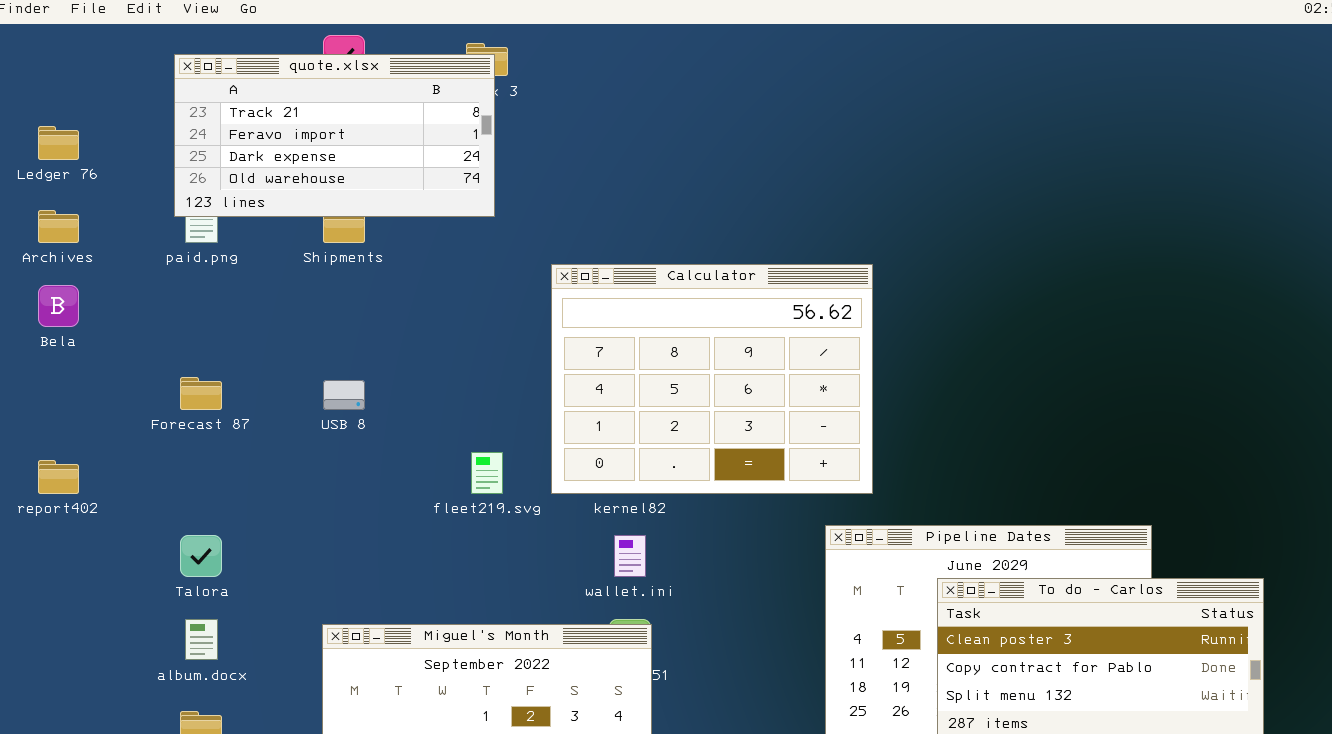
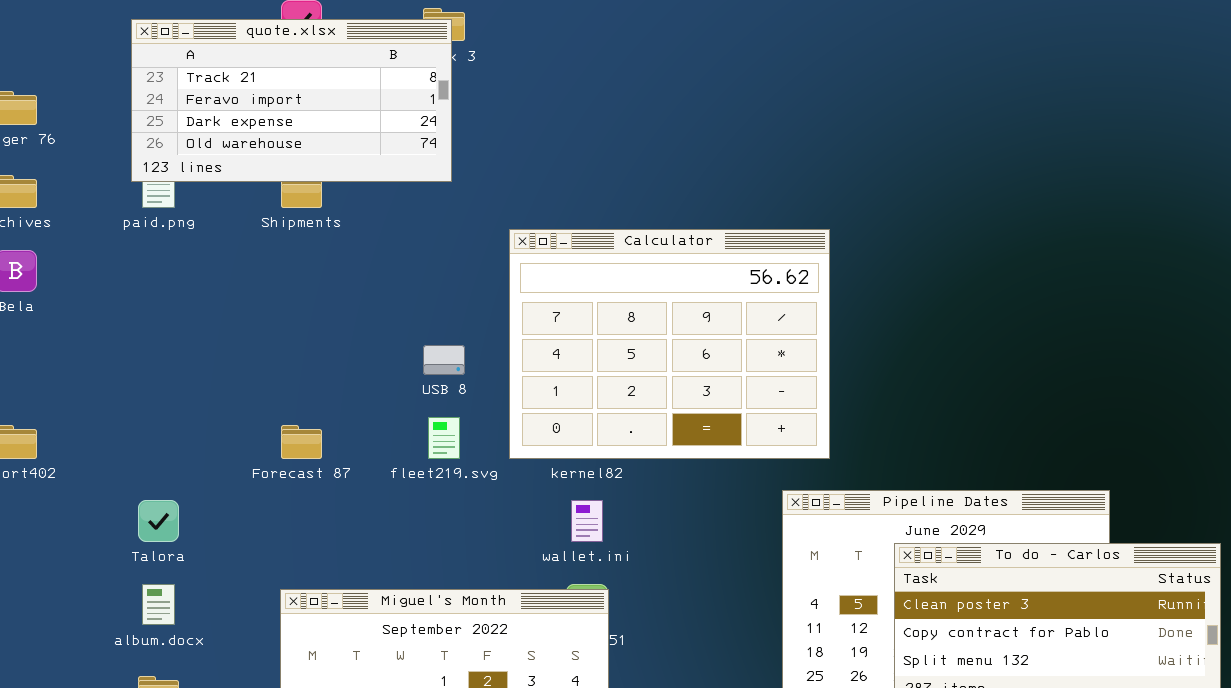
Forecast 87: [180,377,222,410] -> [281,425,322,459], moved
USB 8: [323,380,365,410] -> [423,345,465,375], moved

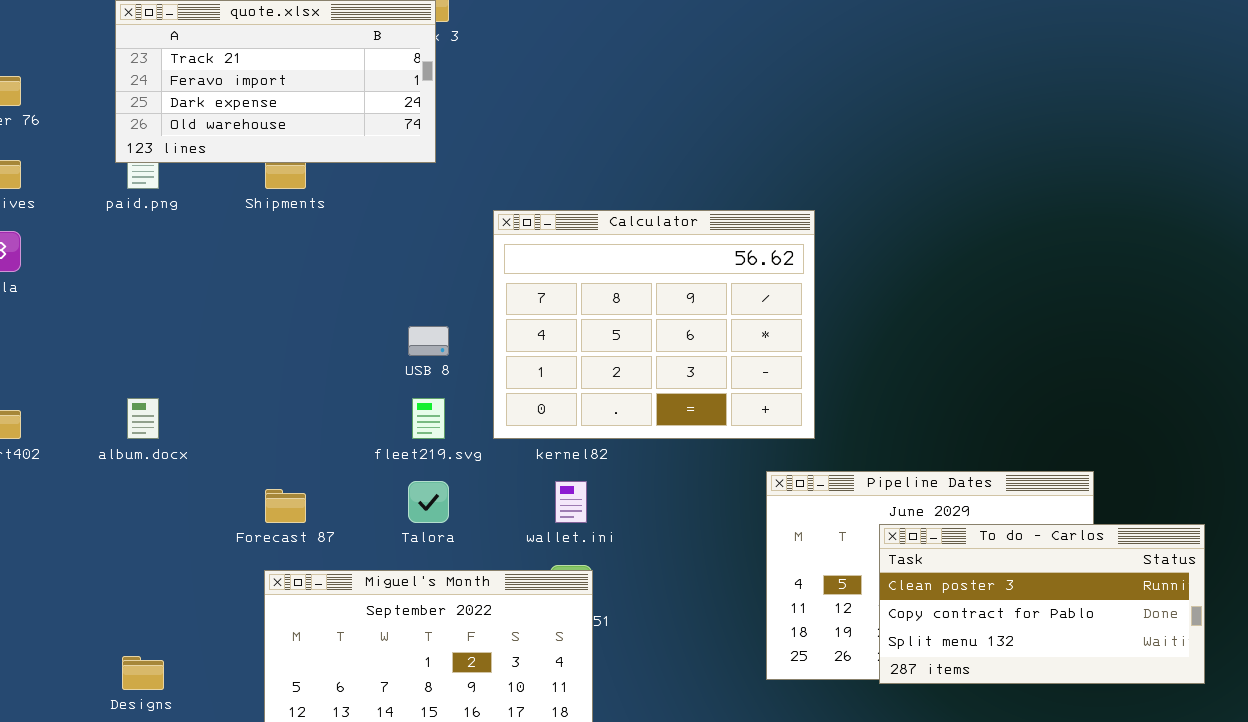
Forecast 87: [281,425,322,459] -> [265,489,306,523], moved
Talora: [138,500,179,542] -> [408,481,449,523], moved
album.docx: [142,584,175,625] -> [127,398,159,439], moved

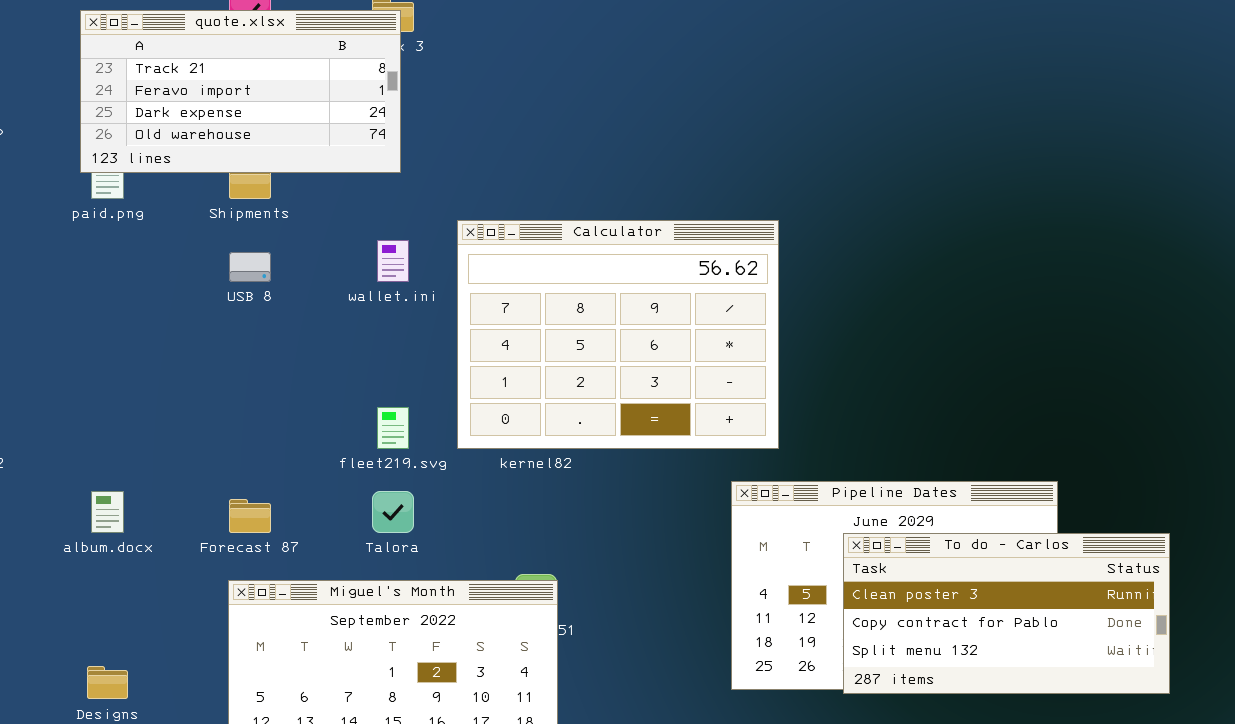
USB 8: [408,326,449,356] -> [229,252,271,282], moved
album.docx: [127,398,159,439] -> [91,491,124,533], moved
wallet.ini: [555,481,587,523] -> [377,240,409,282], moved

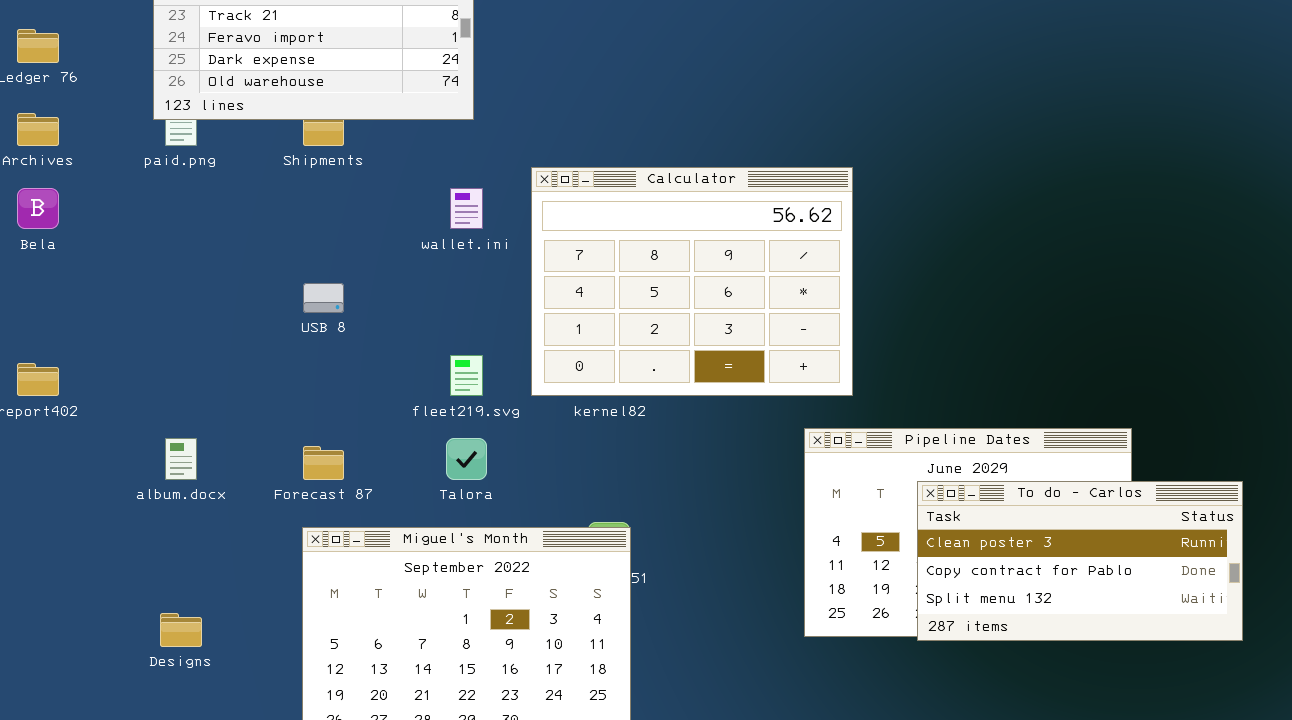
USB 8: [229,252,271,282] -> [303,283,344,313], moved

